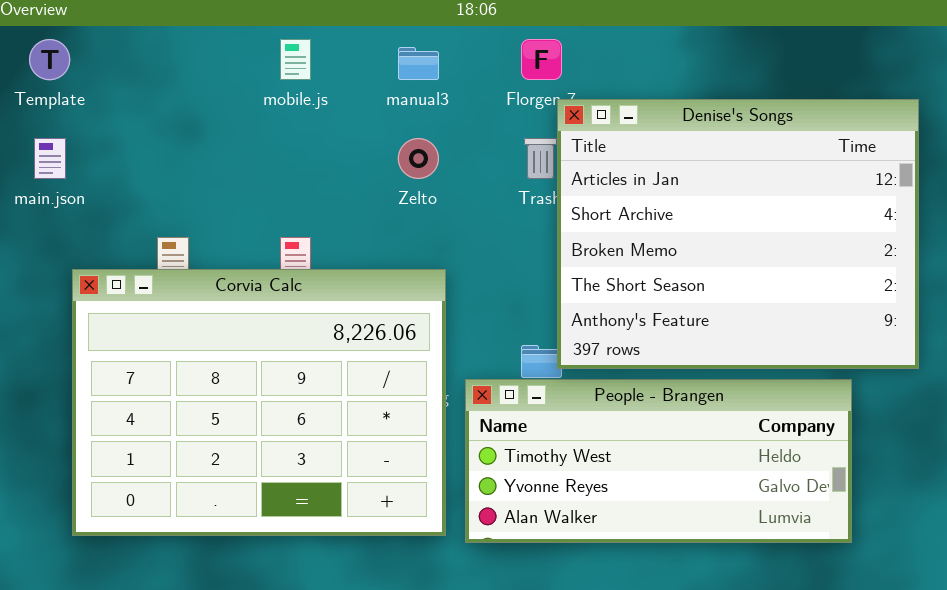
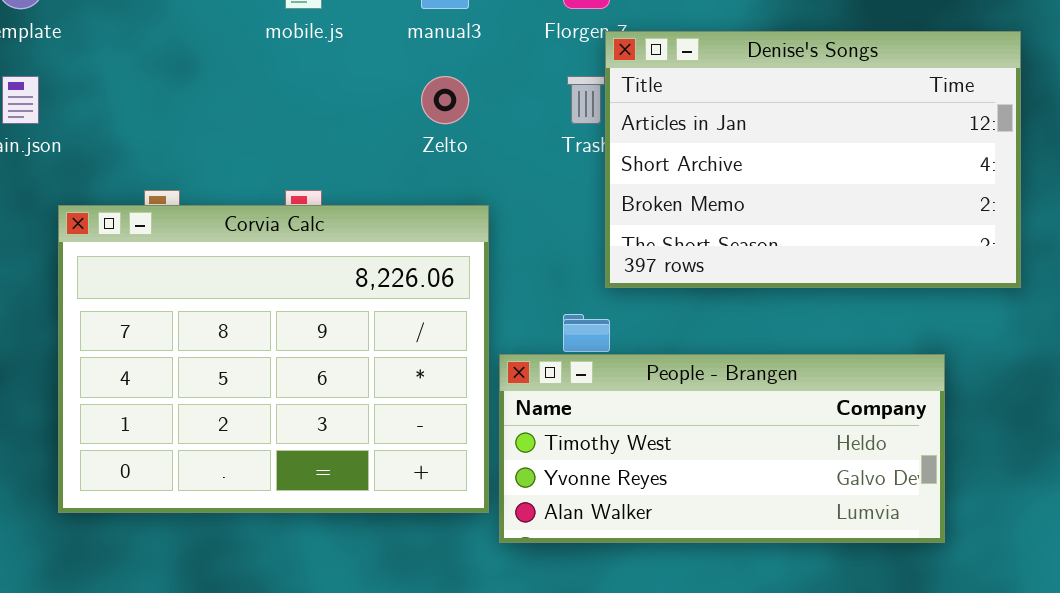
Denise's Songs: [557,99,919,369] -> [605,31,1021,288], resized
Corvia Calc: [72,269,446,536] -> [58,205,489,513], moved

